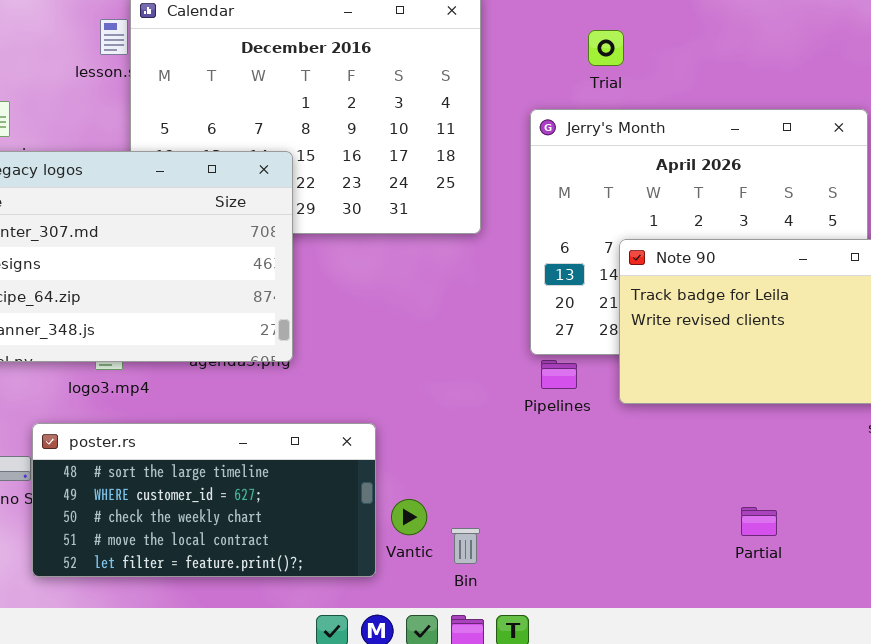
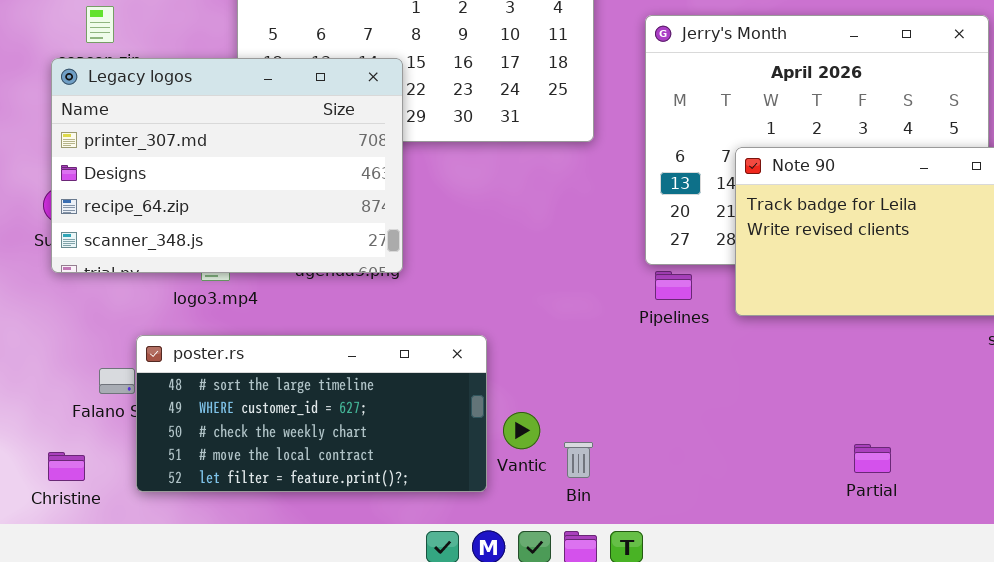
Partial: [741,507,777,536] -> [854,444,891,473], moved

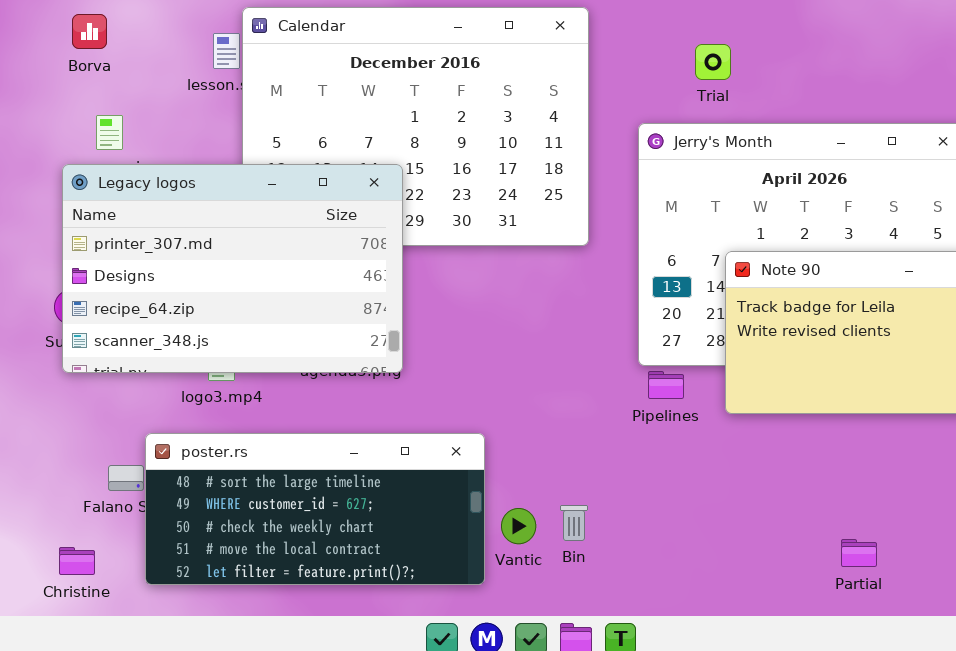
Bin: [564,442,593,478] -> [560,505,588,541], moved

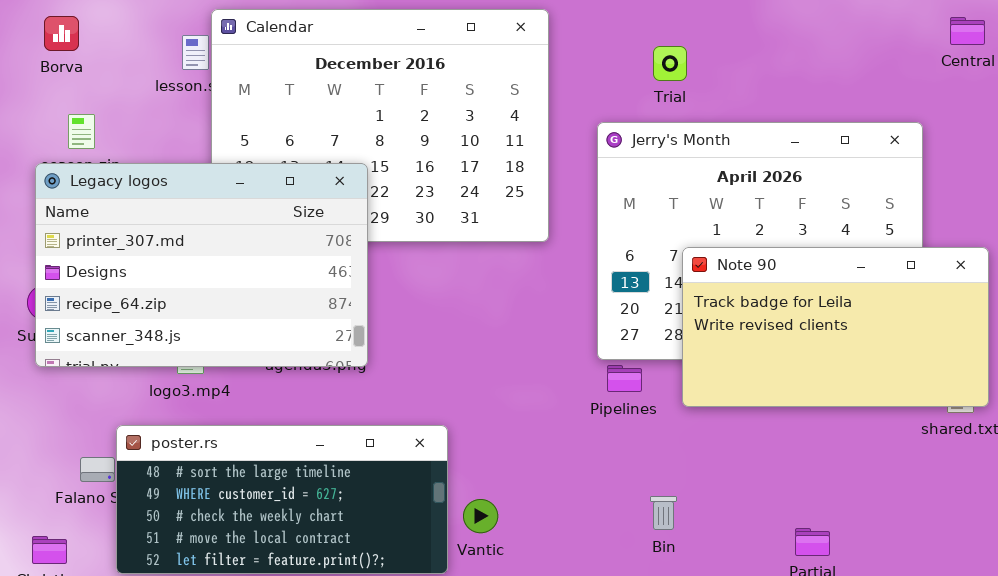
Bin: [560,505,588,541] -> [650,496,677,530], moved

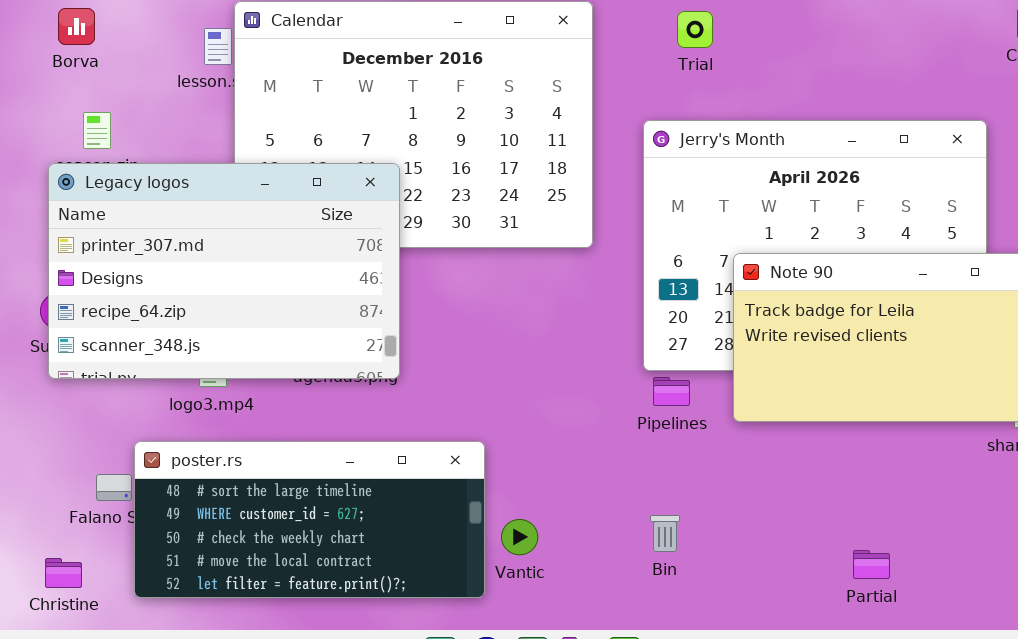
Trial: [653,46,687,81] -> [677,11,713,48], moved
Bin: [650,496,677,530] -> [650,515,680,552], moved

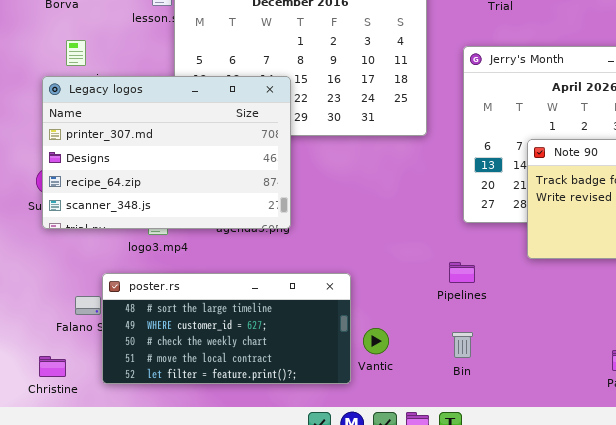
Pipelines: [653,377,690,406] -> [449,262,475,283], moved
Bin: [650,515,680,552] -> [452,332,473,358], moved

